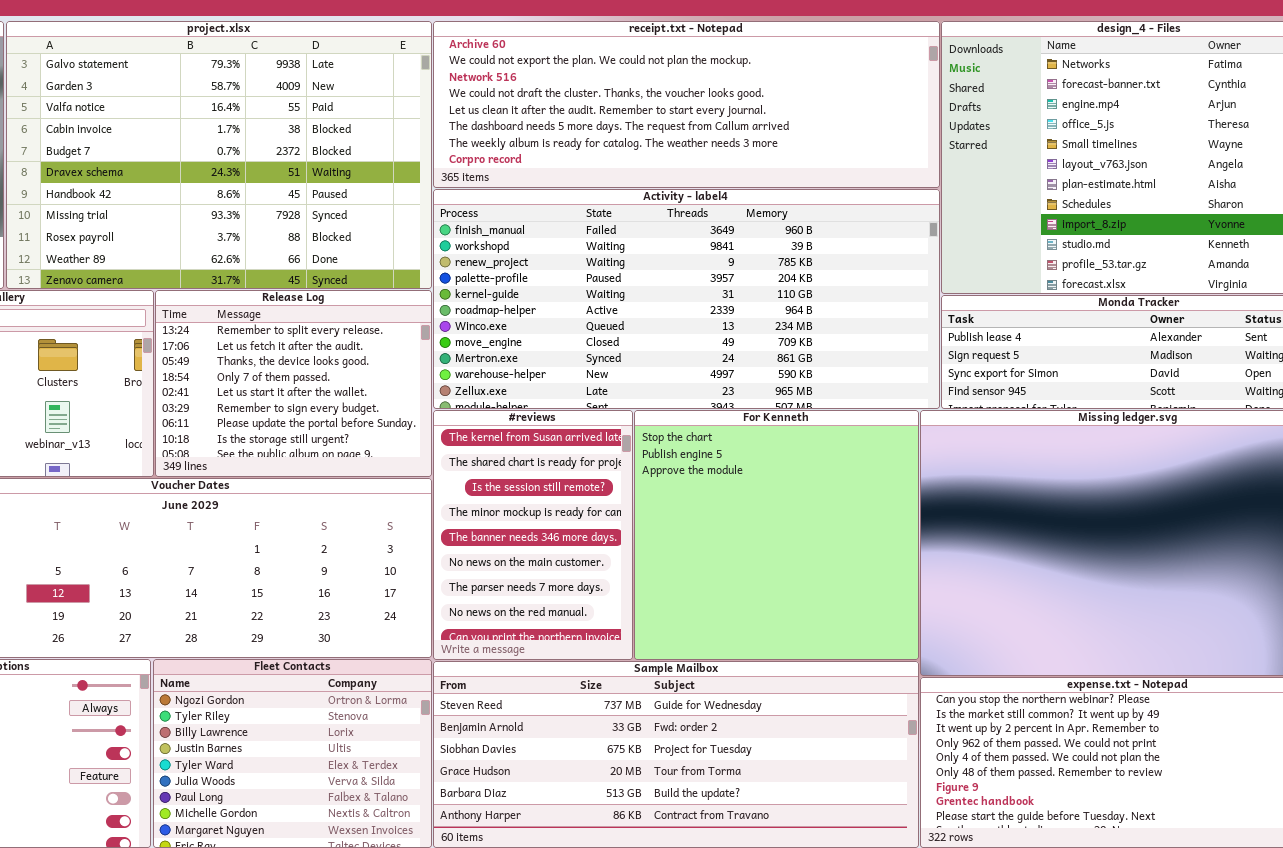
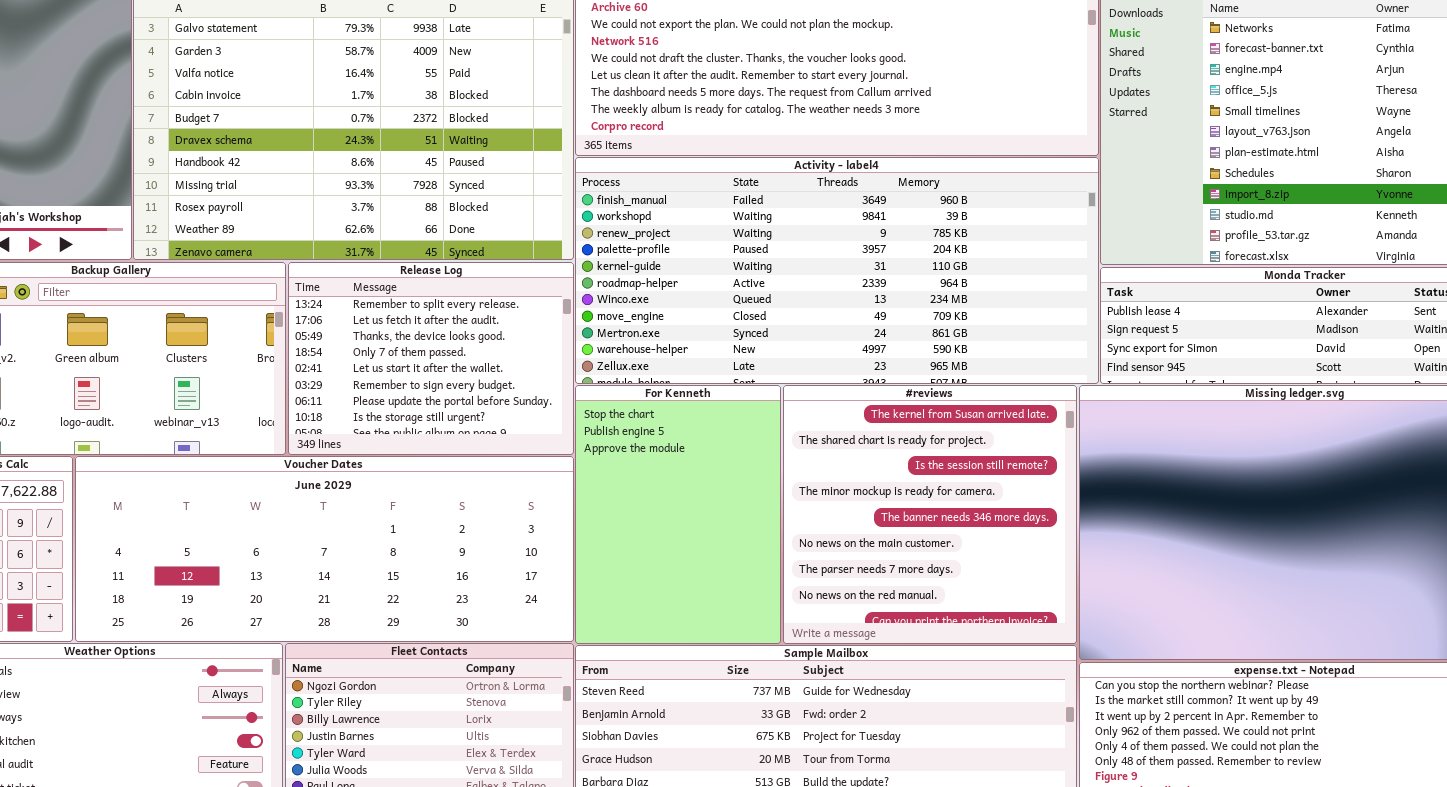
#reviews: [433,410,633,660] -> [783,385,1077,644], moved, resized
For Kenneth: [634,410,919,660] -> [575,385,781,644], moved, resized

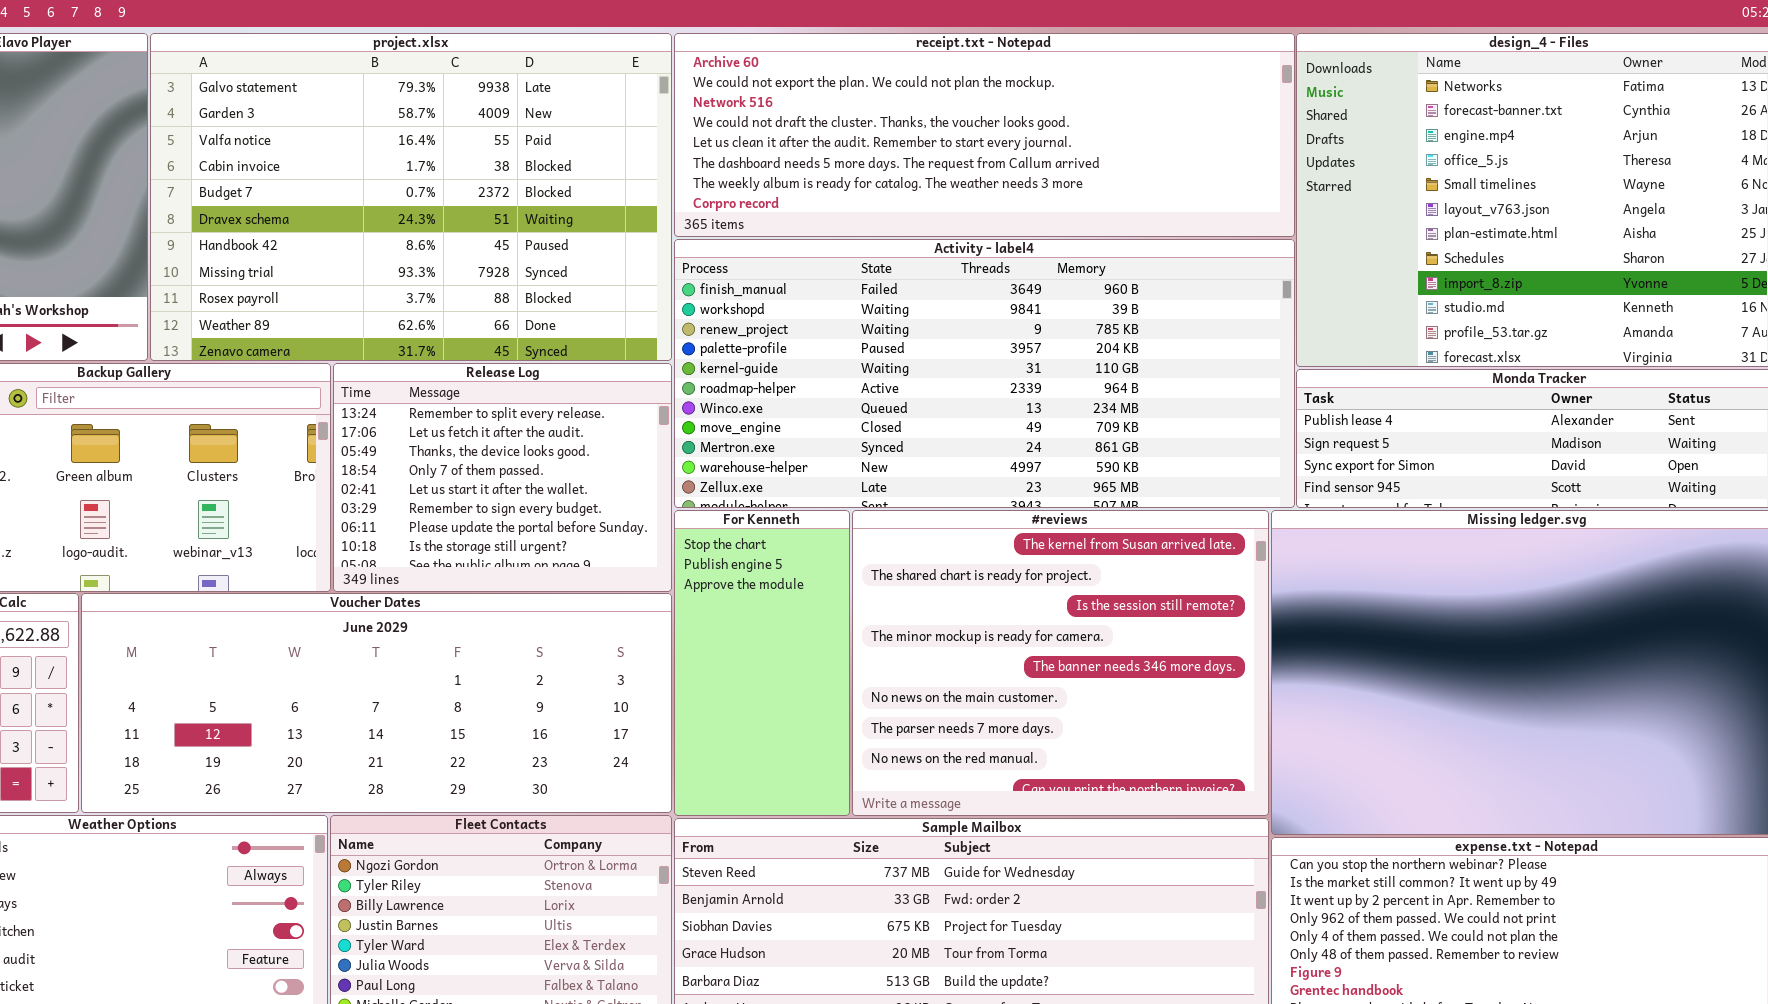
For Kenneth: [575,385,781,644] -> [674,510,850,816], resized
#reviews: [783,385,1077,644] -> [852,510,1269,816], resized

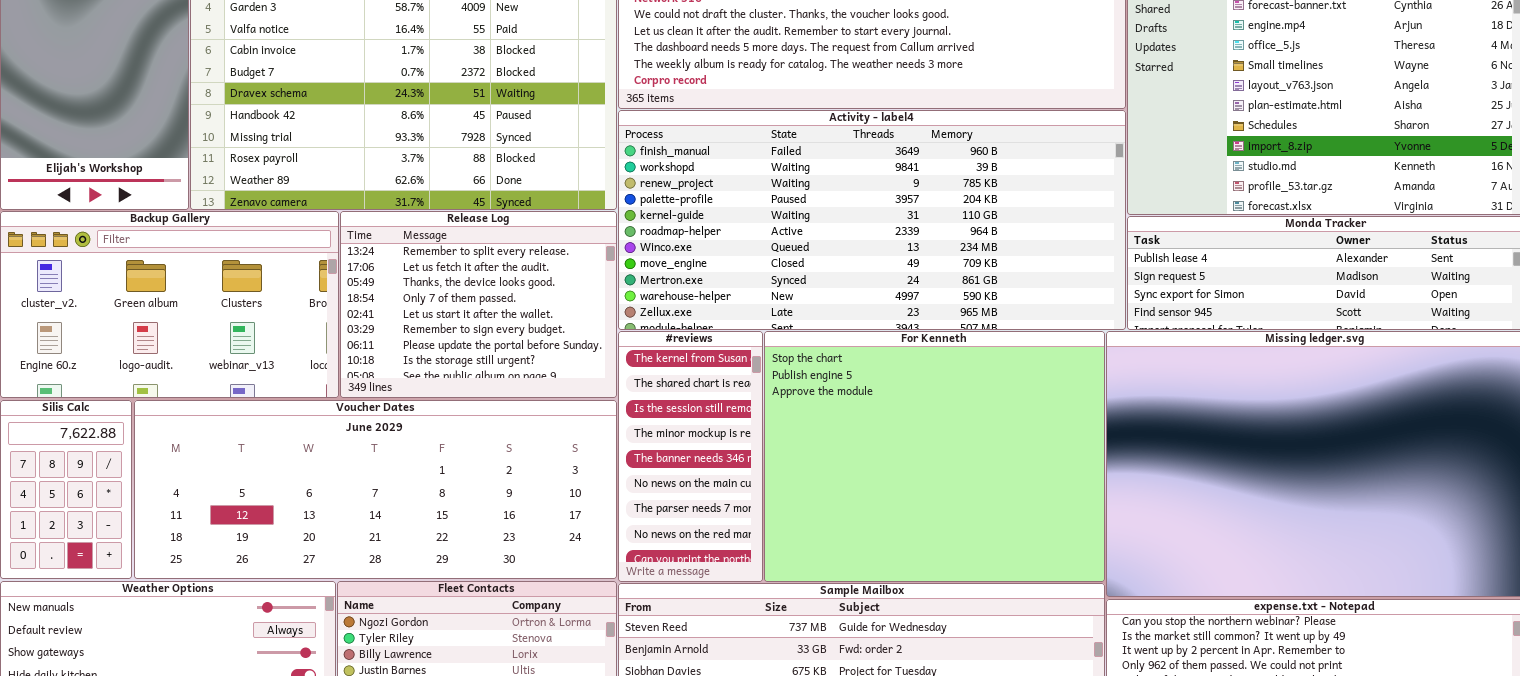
For Kenneth: [674,510,850,816] -> [764,331,1105,582], moved, resized
#reviews: [852,510,1269,816] -> [618,331,763,582], moved, resized

